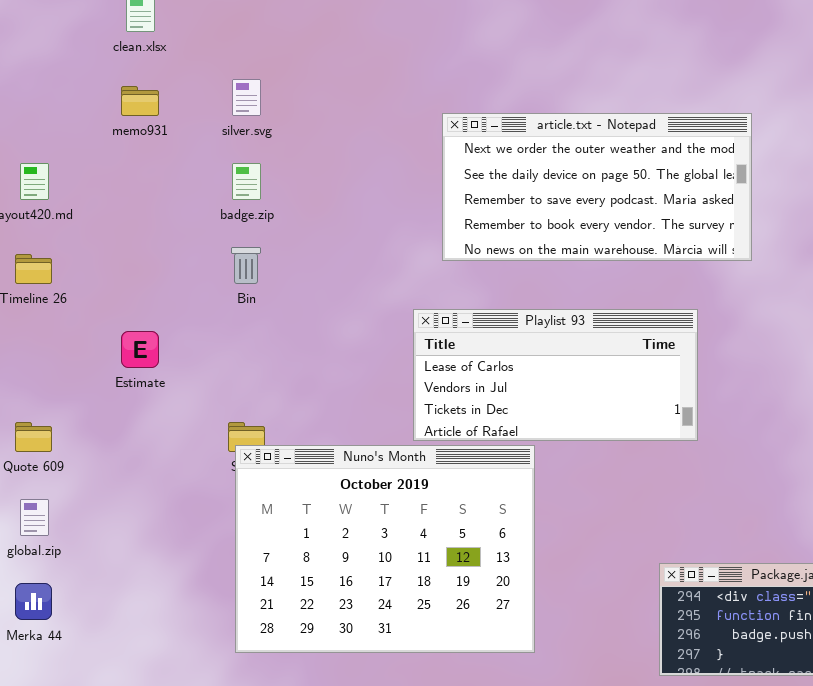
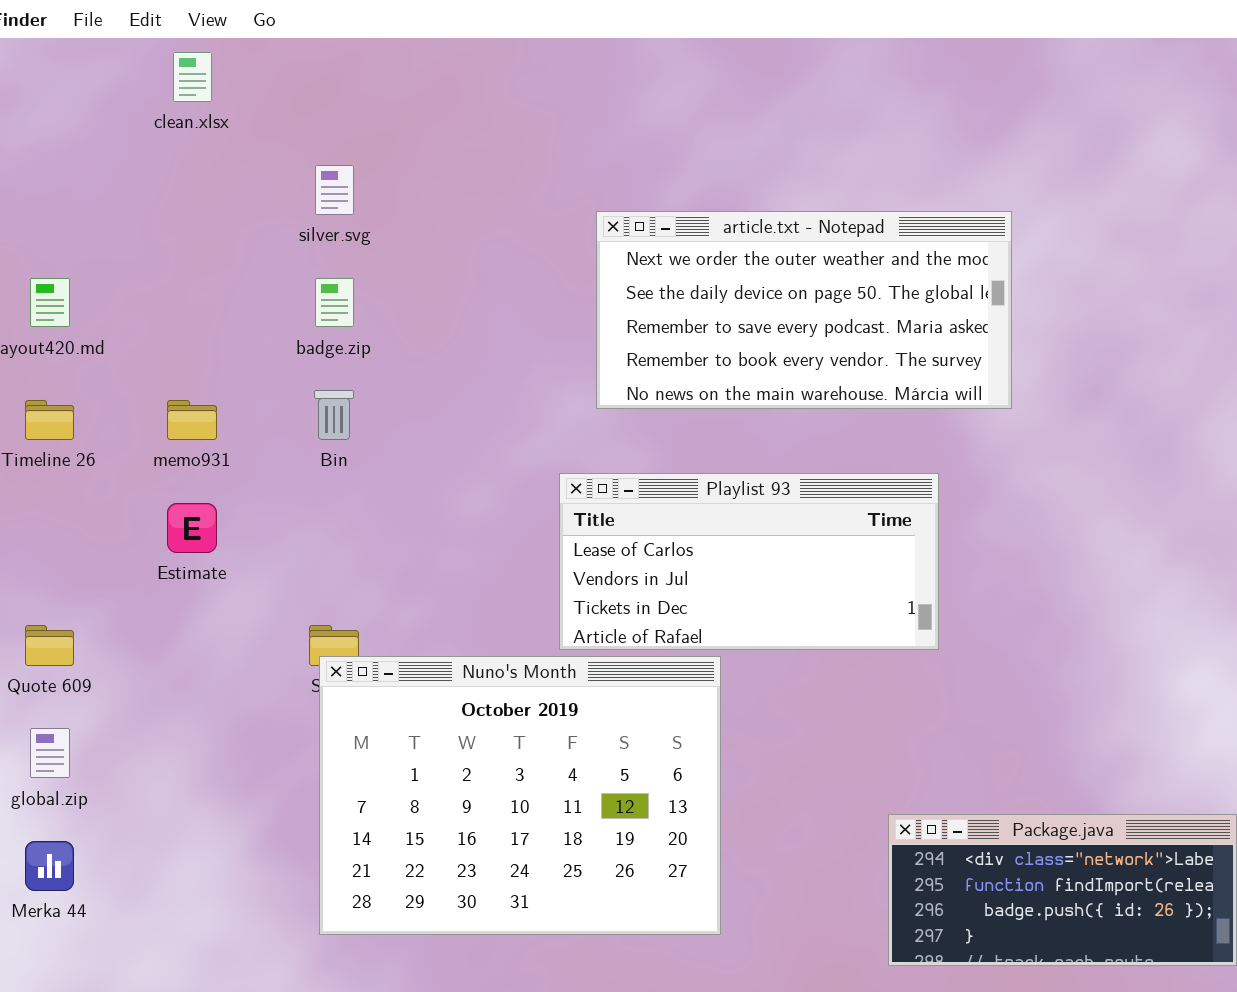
memo931: [121,86,159,116] -> [167,400,217,440], moved

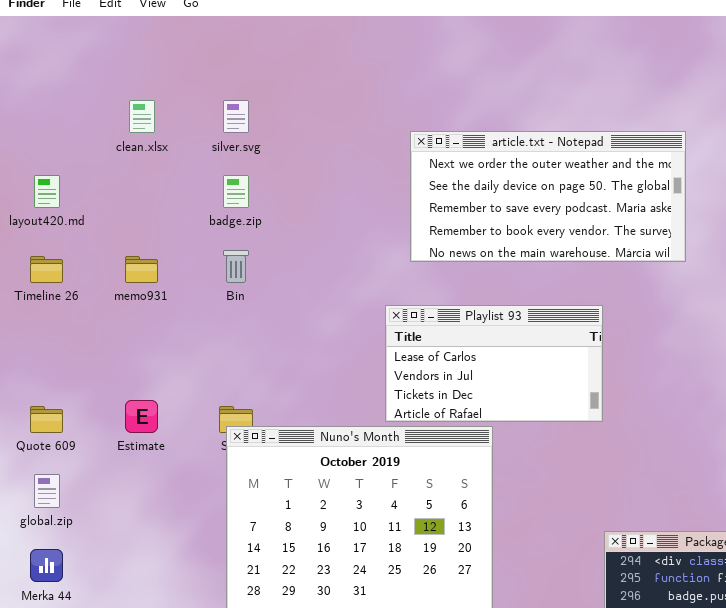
clean.xlsx: [173,52,212,102] -> [129,100,155,133], moved
Playlist 93: [559,473,939,650] -> [385,305,603,422], resized
Estimate: [167,503,217,553] -> [125,400,158,433], moved

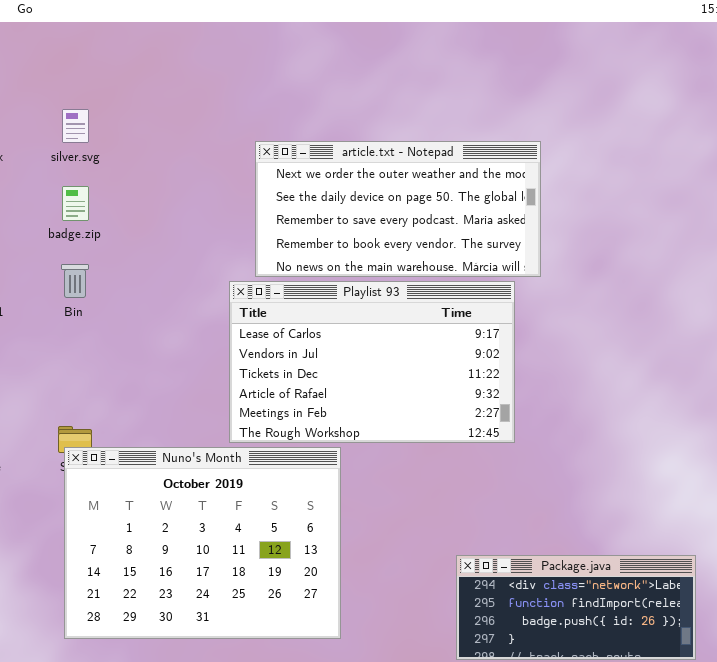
Playlist 93: [385,305,603,422] -> [229,281,515,443], resized

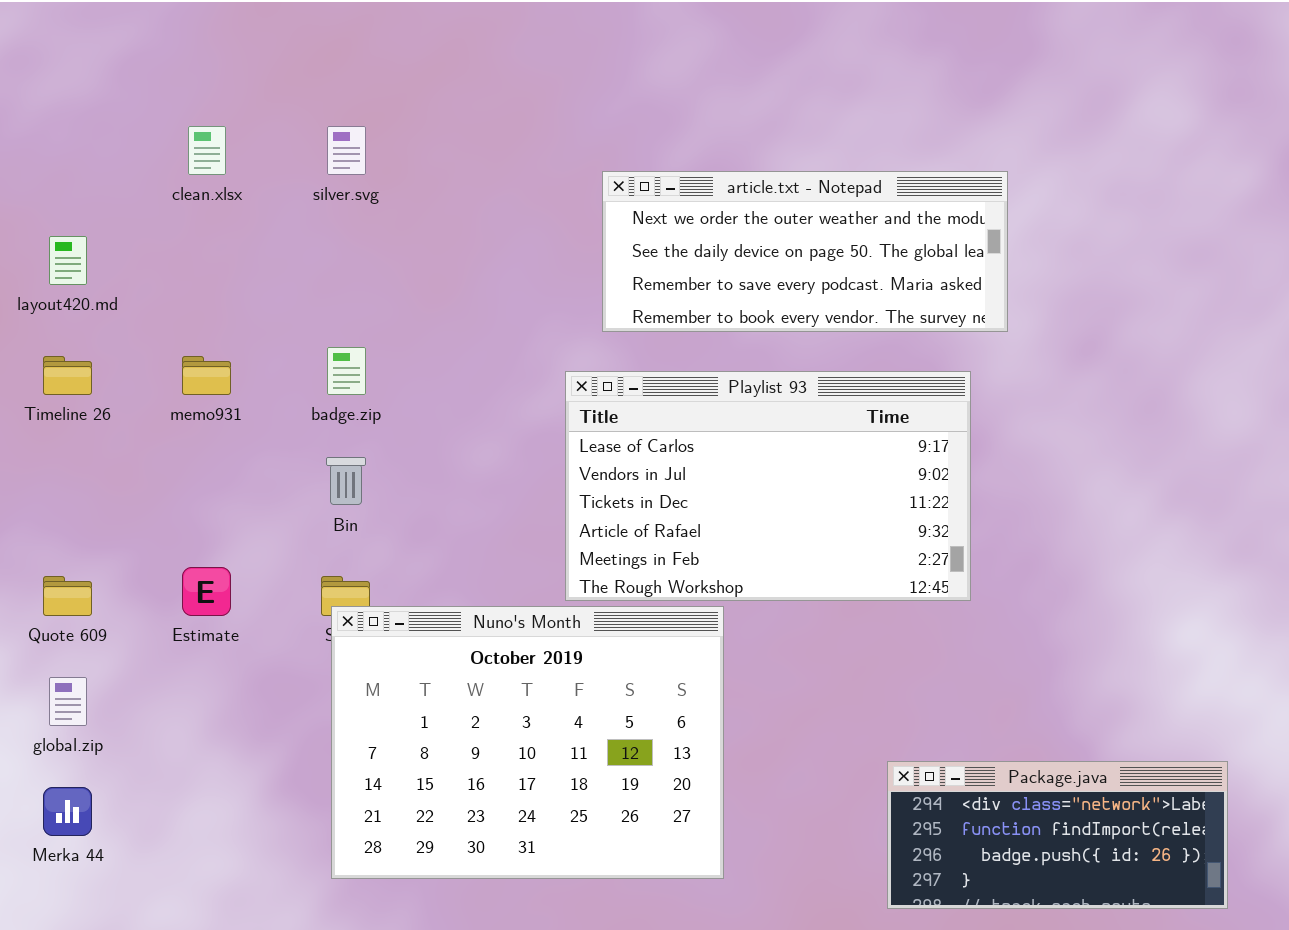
article.txt - Notepad: [255,141,541,277] -> [602,171,1008,332], resized
badge.zip: [62,186,89,221] -> [327,347,366,395], moved
Bin: [61,264,89,298] -> [326,457,366,505], moved

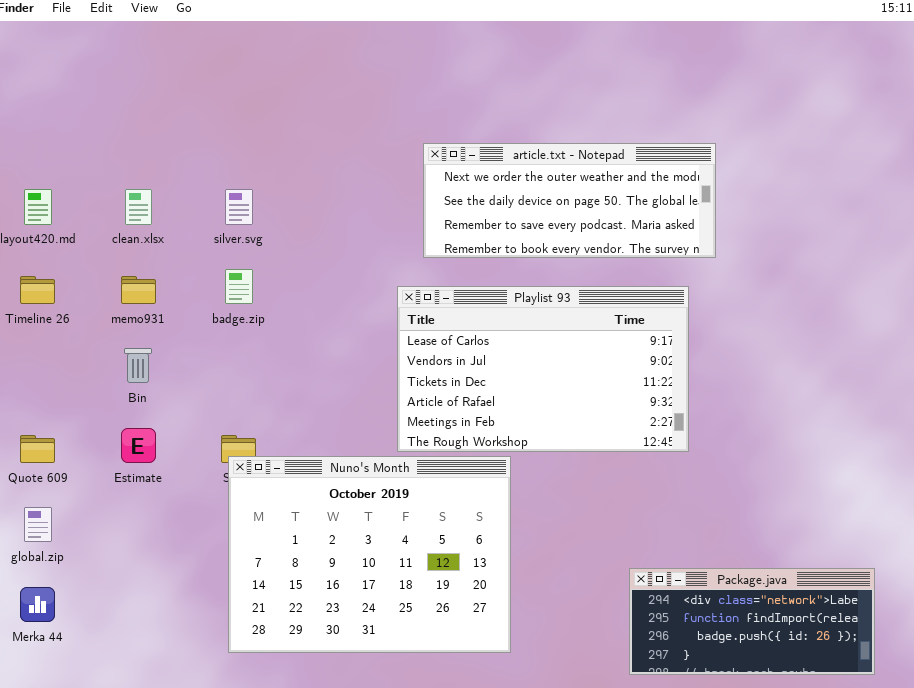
clean.xlsx: [188,126,226,175] -> [125,189,152,225], moved
silver.svg: [327,126,366,175] -> [225,189,253,225], moved
Bin: [326,457,366,505] -> [124,348,152,383], moved

